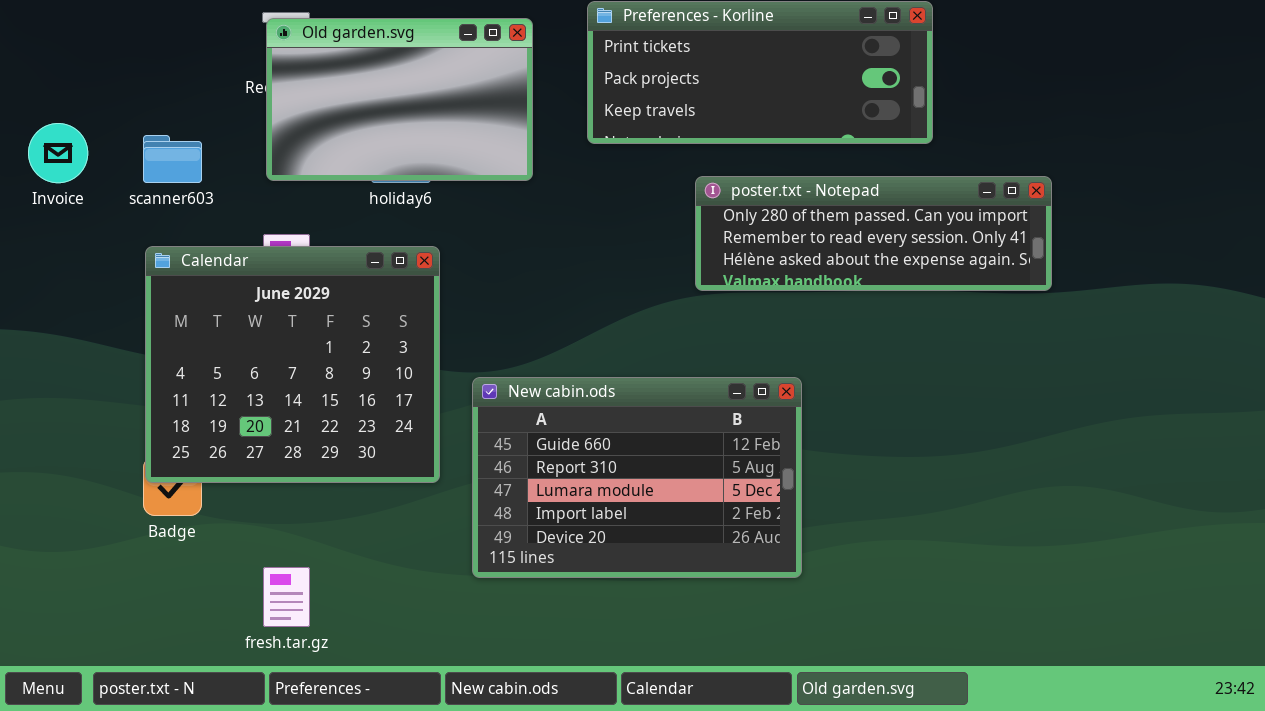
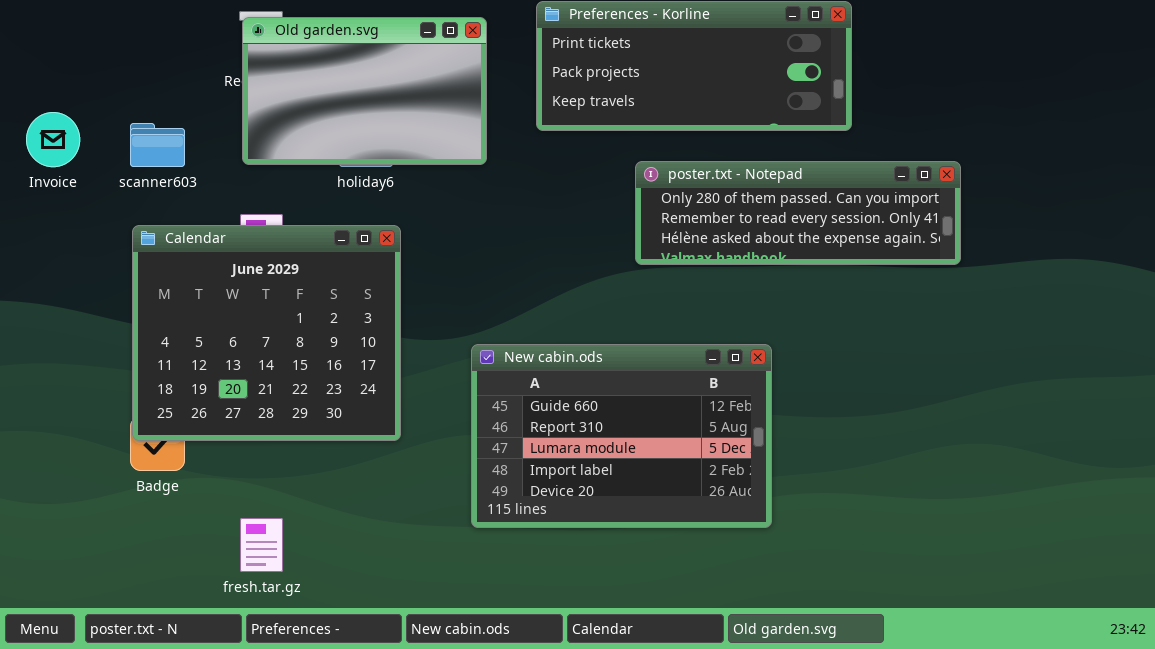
New cabin.ods: [472,377,802,578] -> [471,344,772,528], moved

